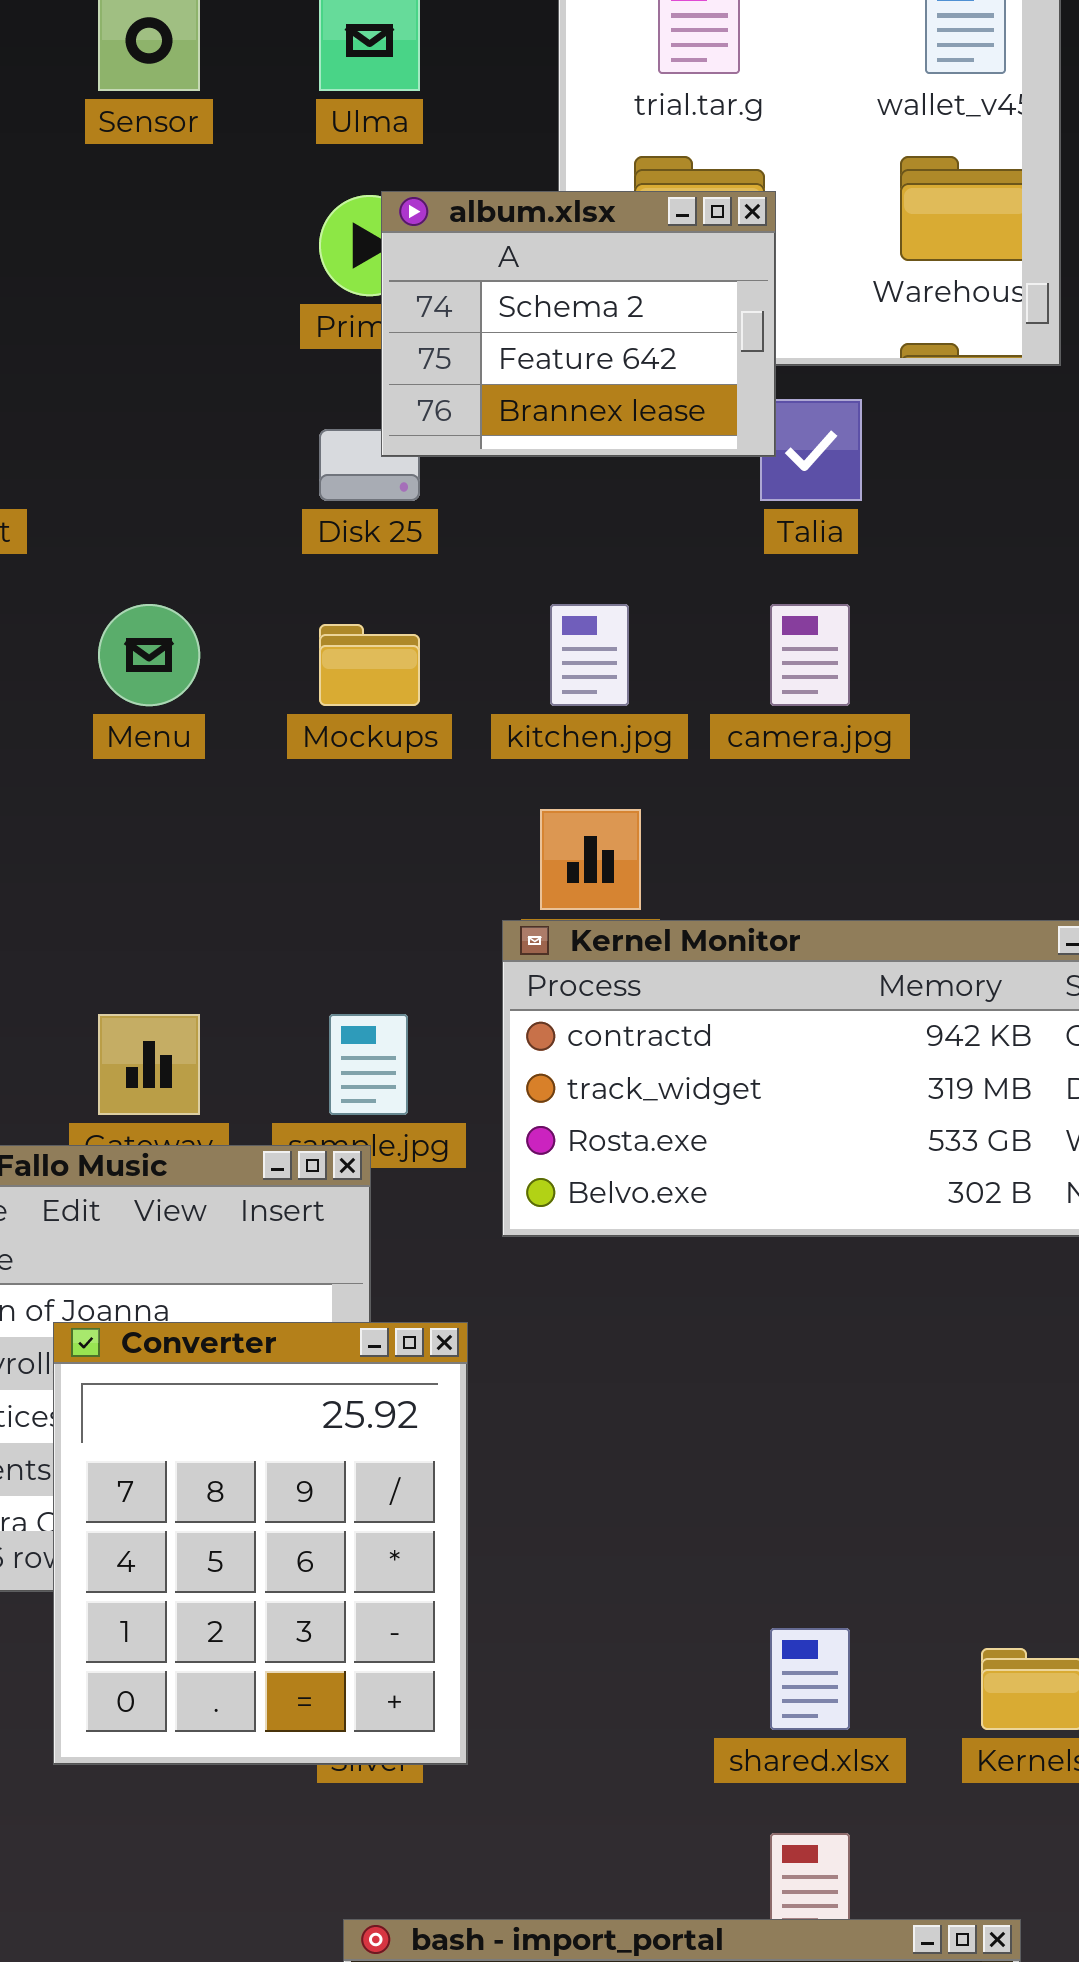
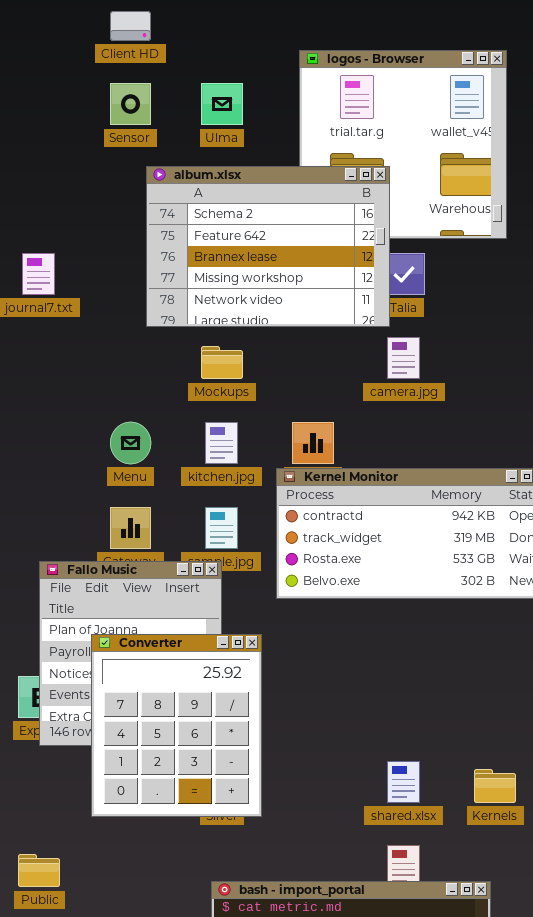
album.xlsx: [381,191,776,457] -> [146,166,390,327], resized
Menu: [98,604,200,706] -> [110,422,151,464], moved
kitchen.jpg: [550,604,629,706] -> [205,422,238,464], moved

